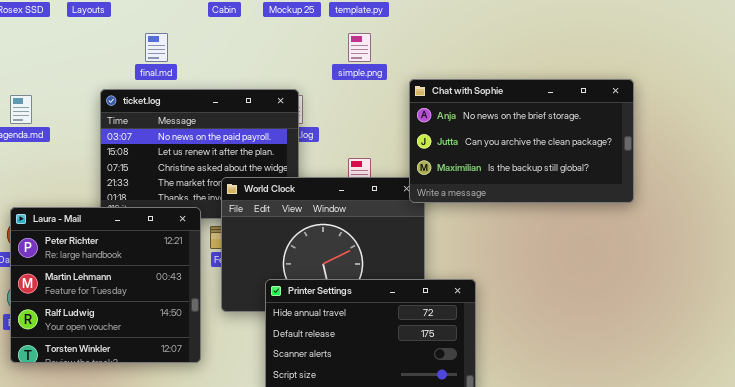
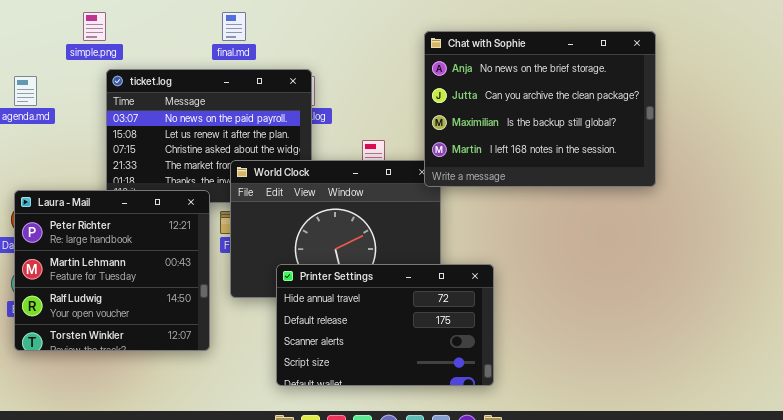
final.md: [145,33,168,62] -> [222,12,246,41], moved
simple.png: [348,33,371,62] -> [83,12,106,41], moved
Chat with Sophie: [409,79,634,203] -> [424,31,656,187], resized

